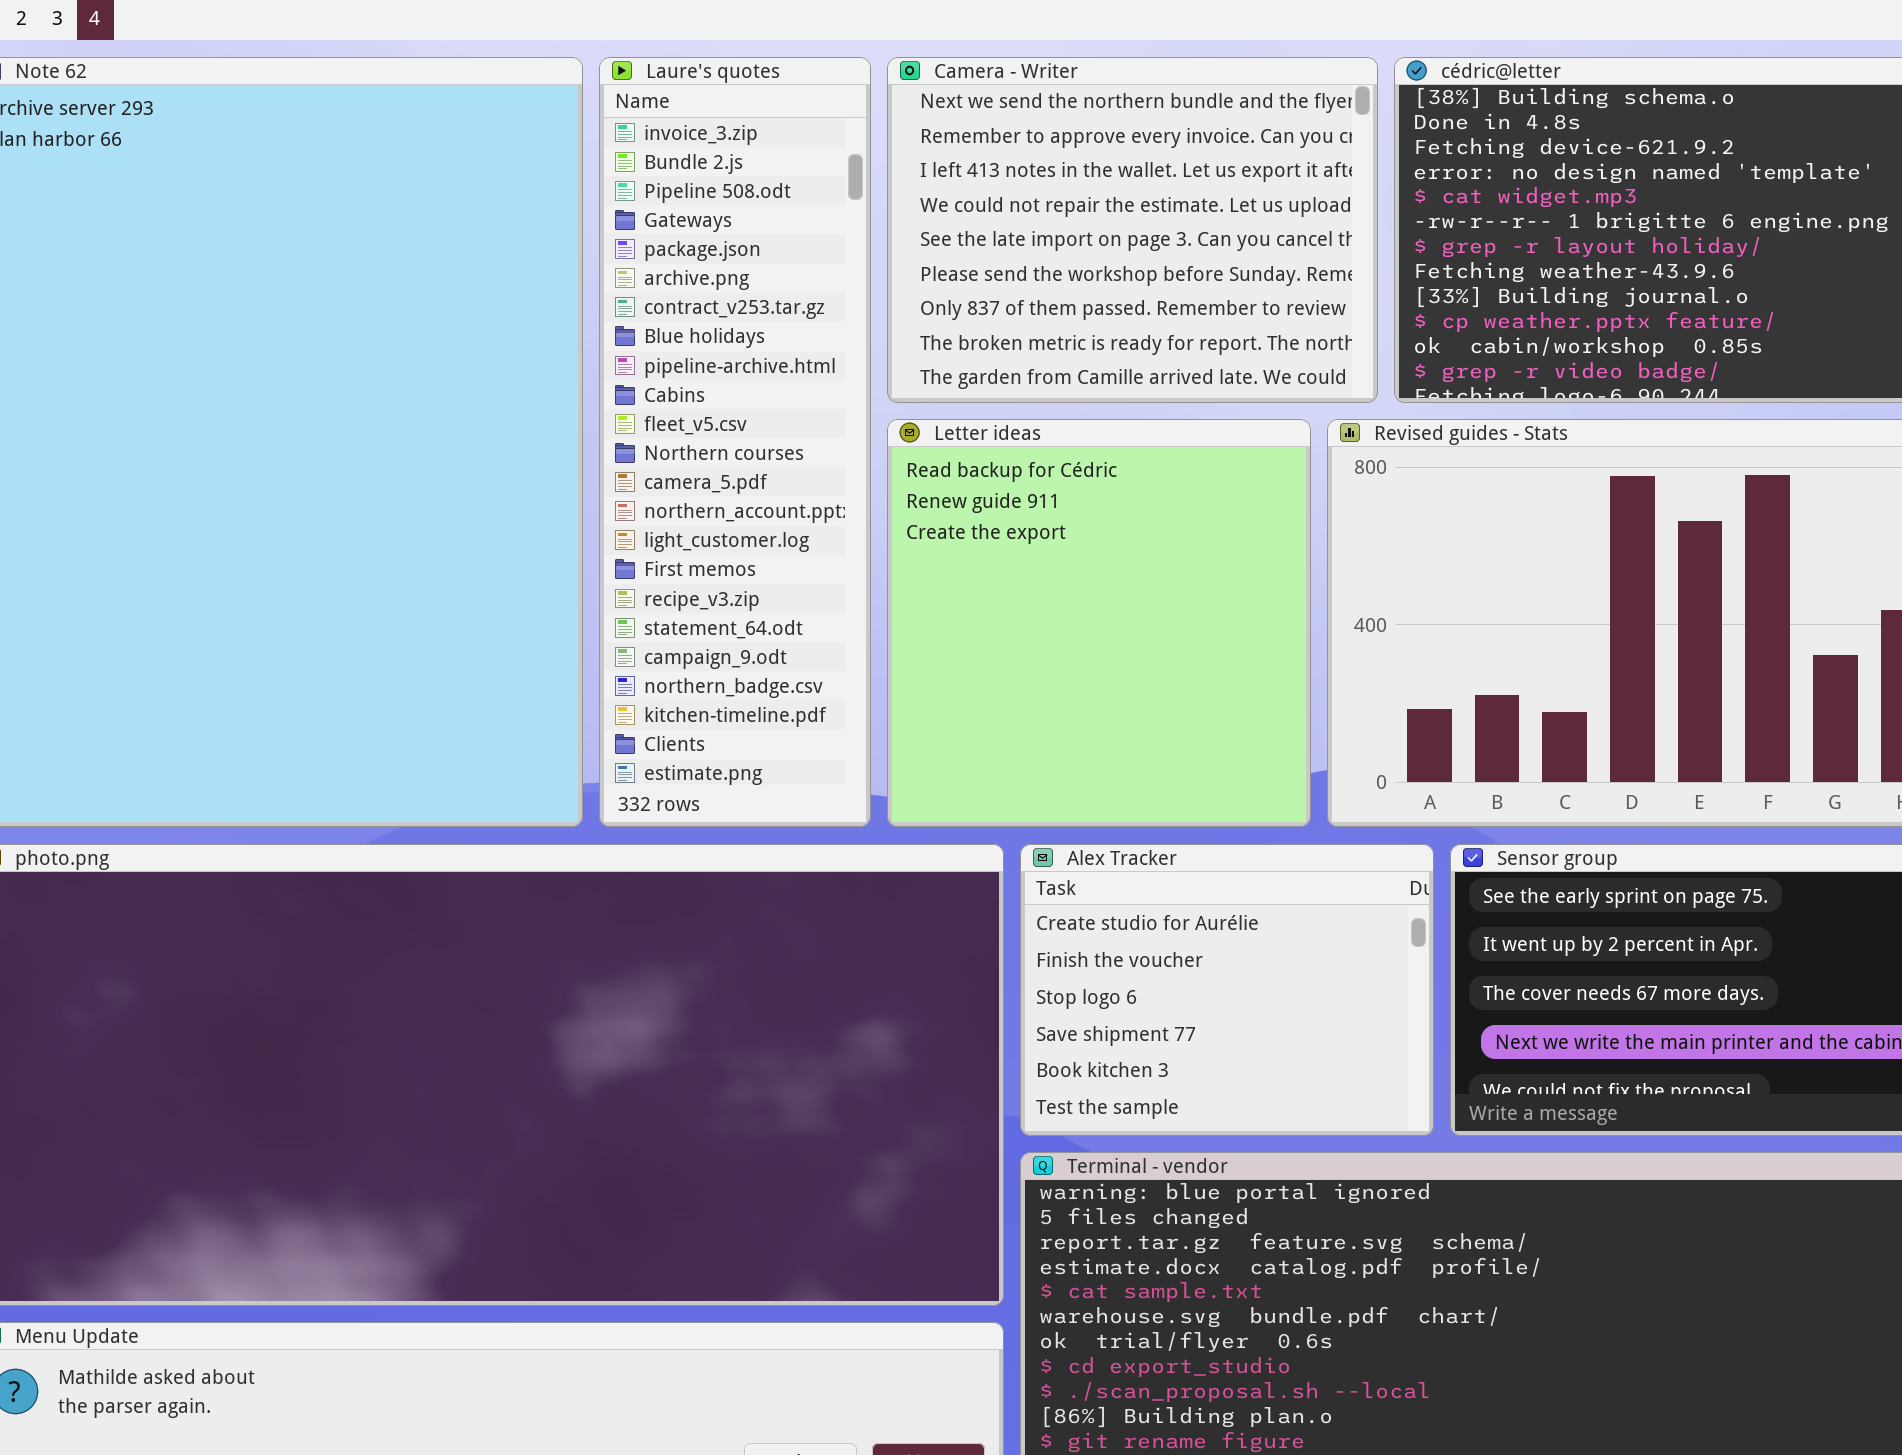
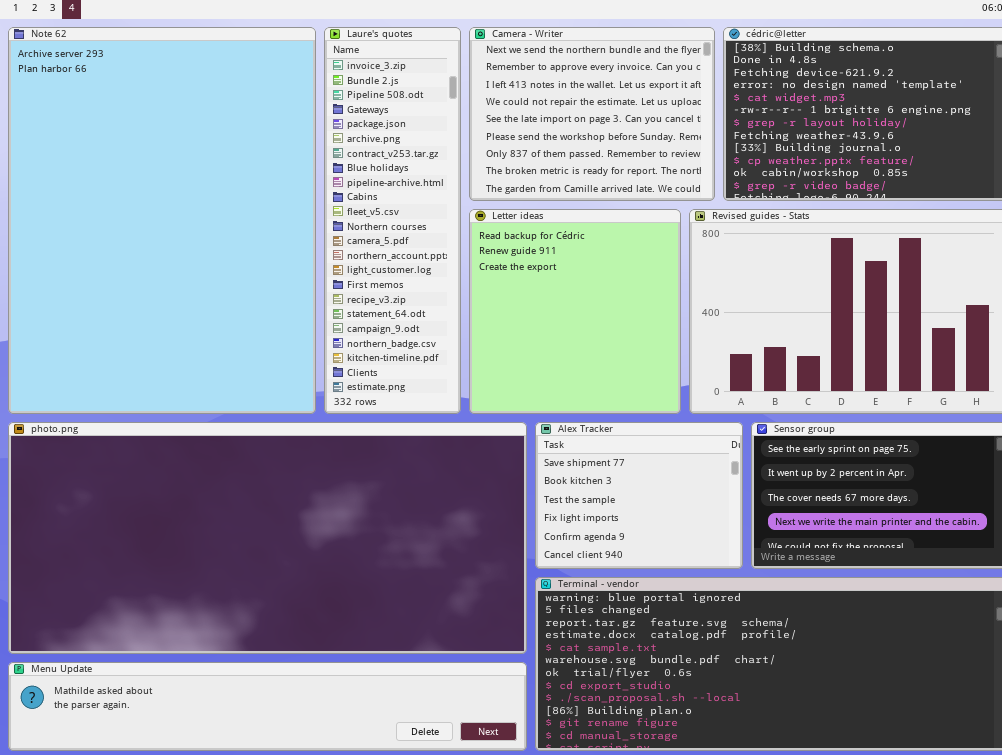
Alex Tracker: [1020,844,1434,1136] -> [535,422,743,569], scrolled down 3 rows

